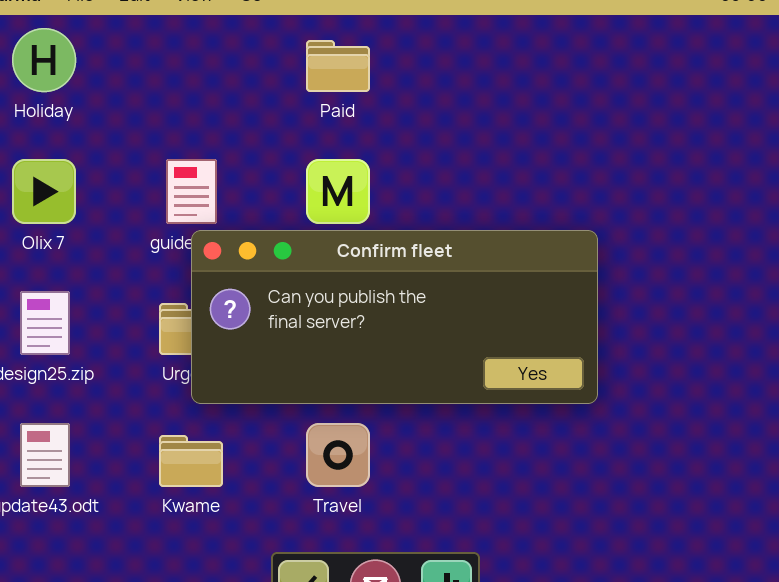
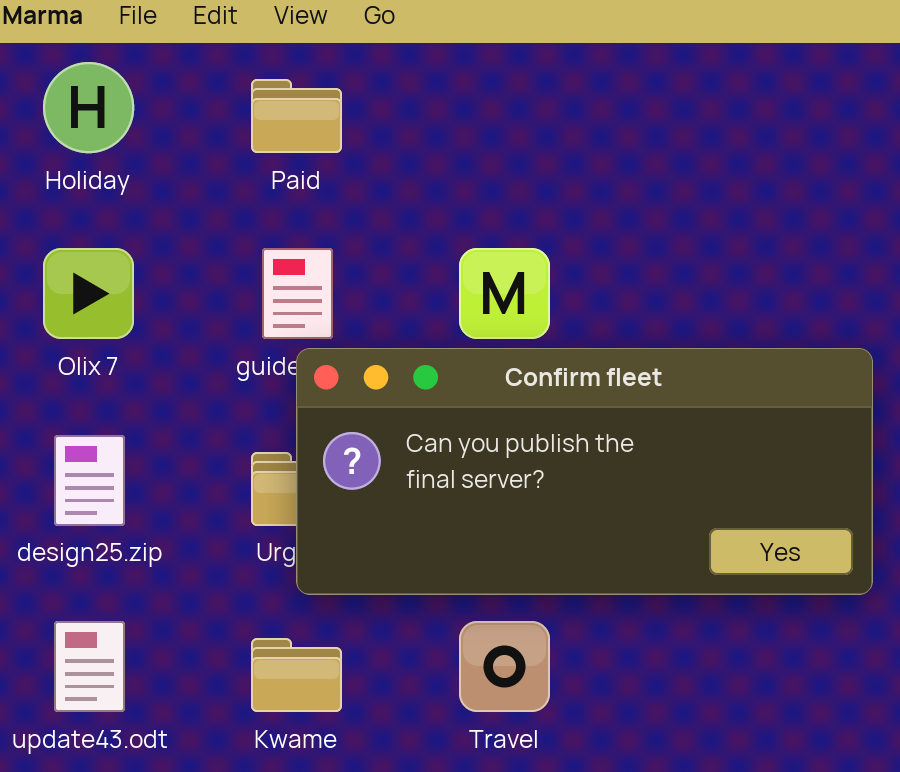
Paid: [306,40,370,92] -> [251,79,342,153], moved

